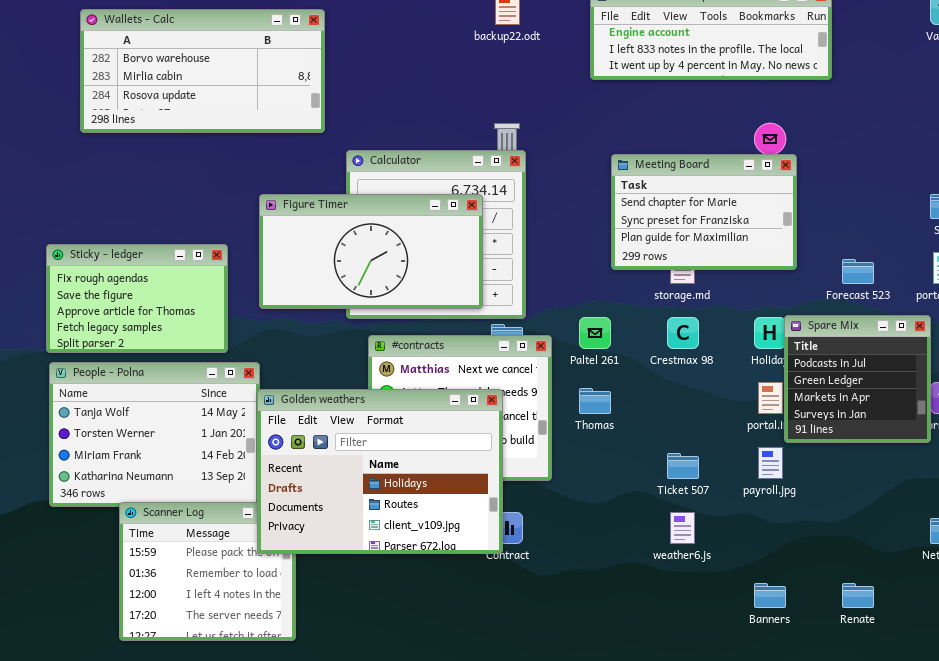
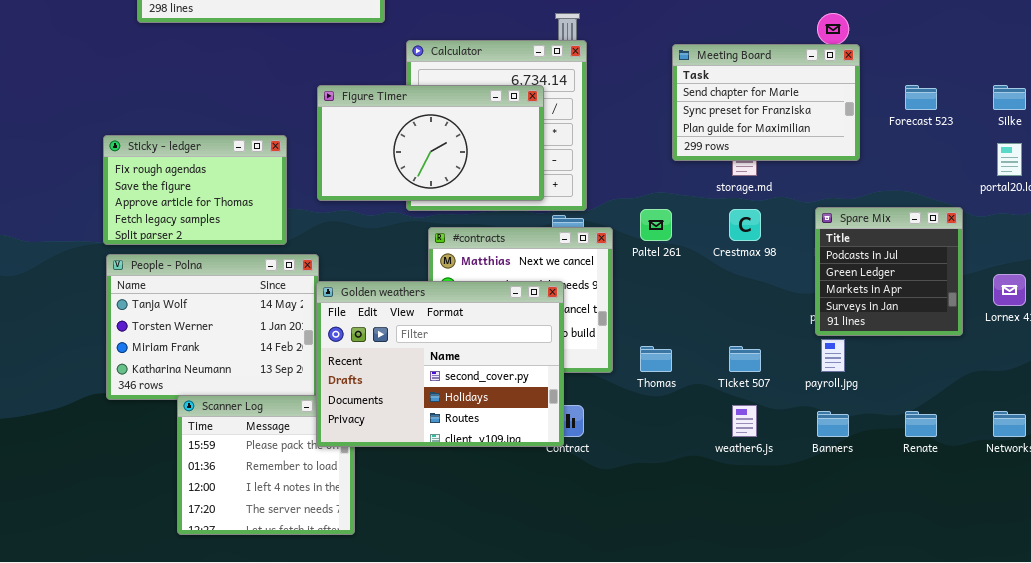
Forecast 523: [842,259,874,284] -> [905,85,937,110], moved
Spare Mix: [784,315,931,443] -> [815,207,963,336], moved
Thomas: [579,388,611,414] -> [640,346,672,372], moved
Golden weathers: [257,389,503,554] -> [316,281,564,447], scrolled up 1 row
Banners: [754,583,786,608] -> [817,411,849,437], moved
Renate: [842,583,874,608] -> [905,411,937,437], moved

